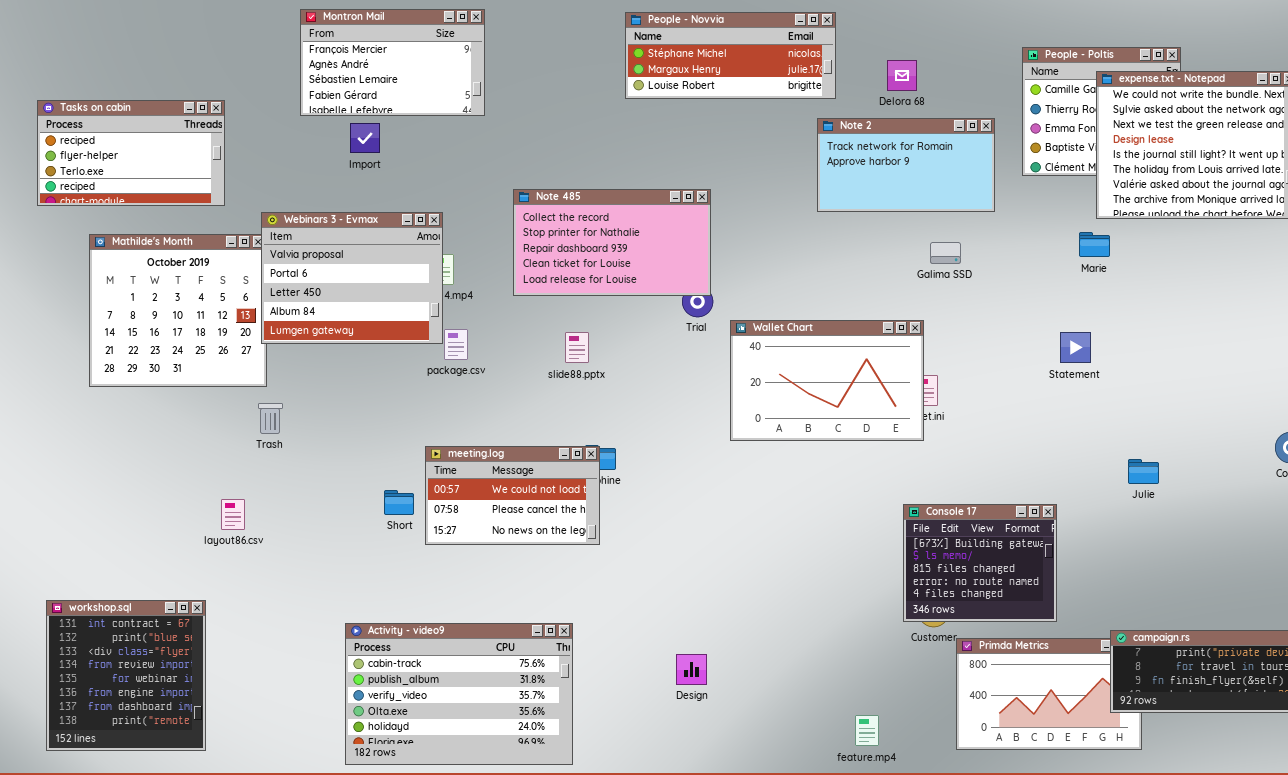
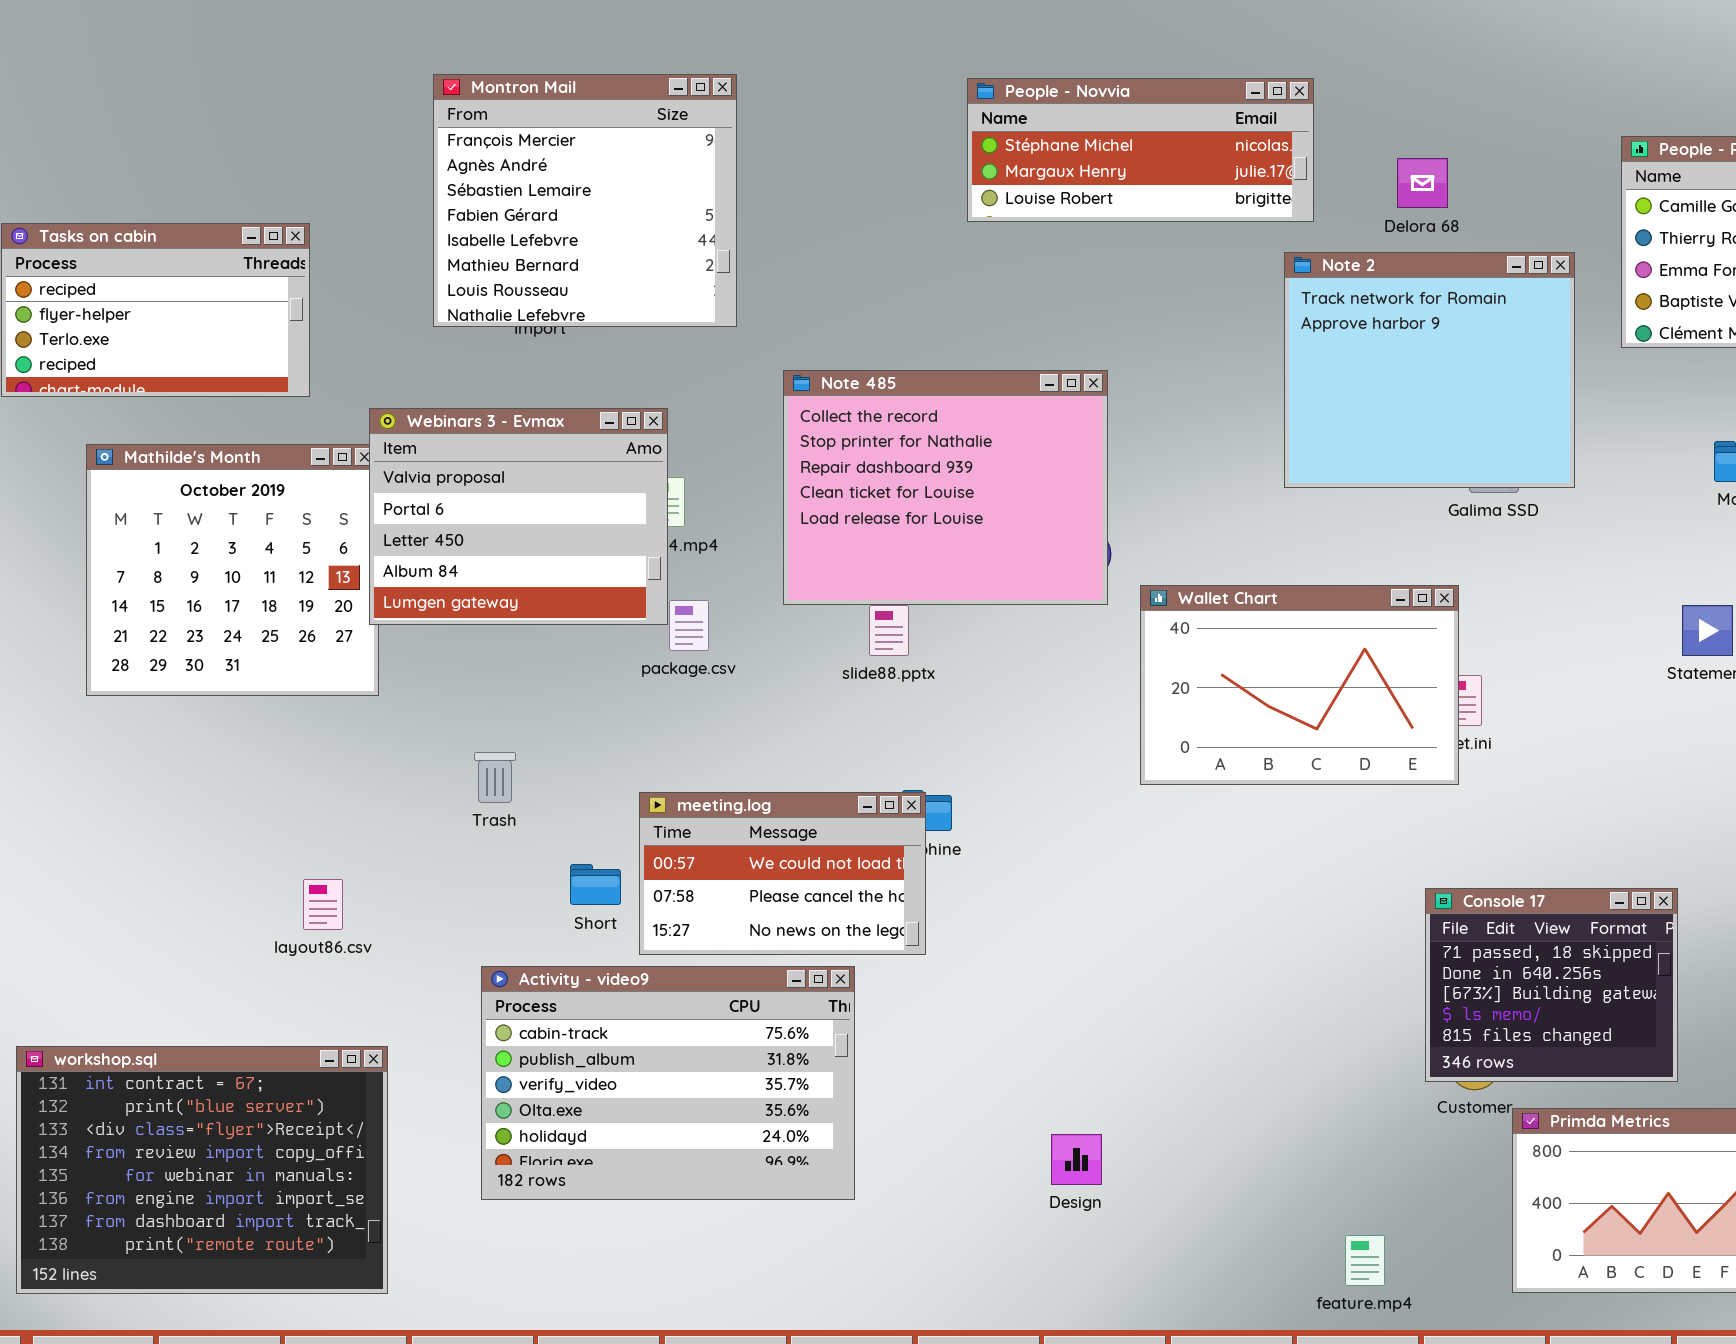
Montron Mail: [300,9,485,116] -> [433,74,737,327], resized
Note 2: [817,118,995,212] -> [1284,252,1575,488], resized
Note 485: [513,189,711,296] -> [783,370,1108,605], resized
Trash: [258,403,283,434] -> [474,752,516,803], moved
Console 17: [903,504,1057,622] -> [1425,888,1678,1082], scrolled up 2 rows
workshop.sql: [46,600,206,751] -> [16,1046,388,1294], resized
Activity - video9: [345,623,573,765] -> [481,966,855,1200], moved

